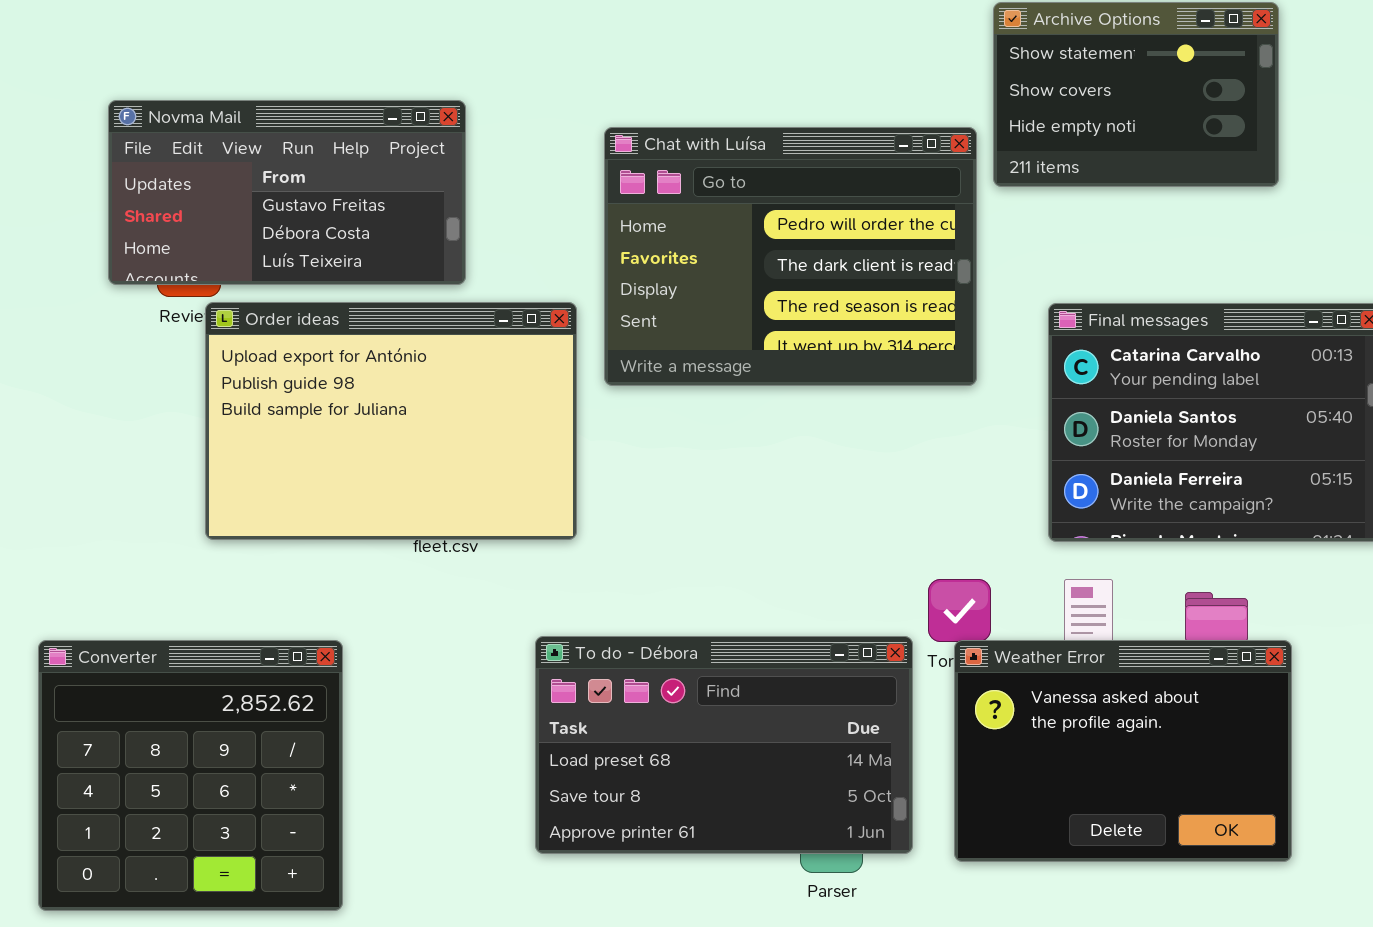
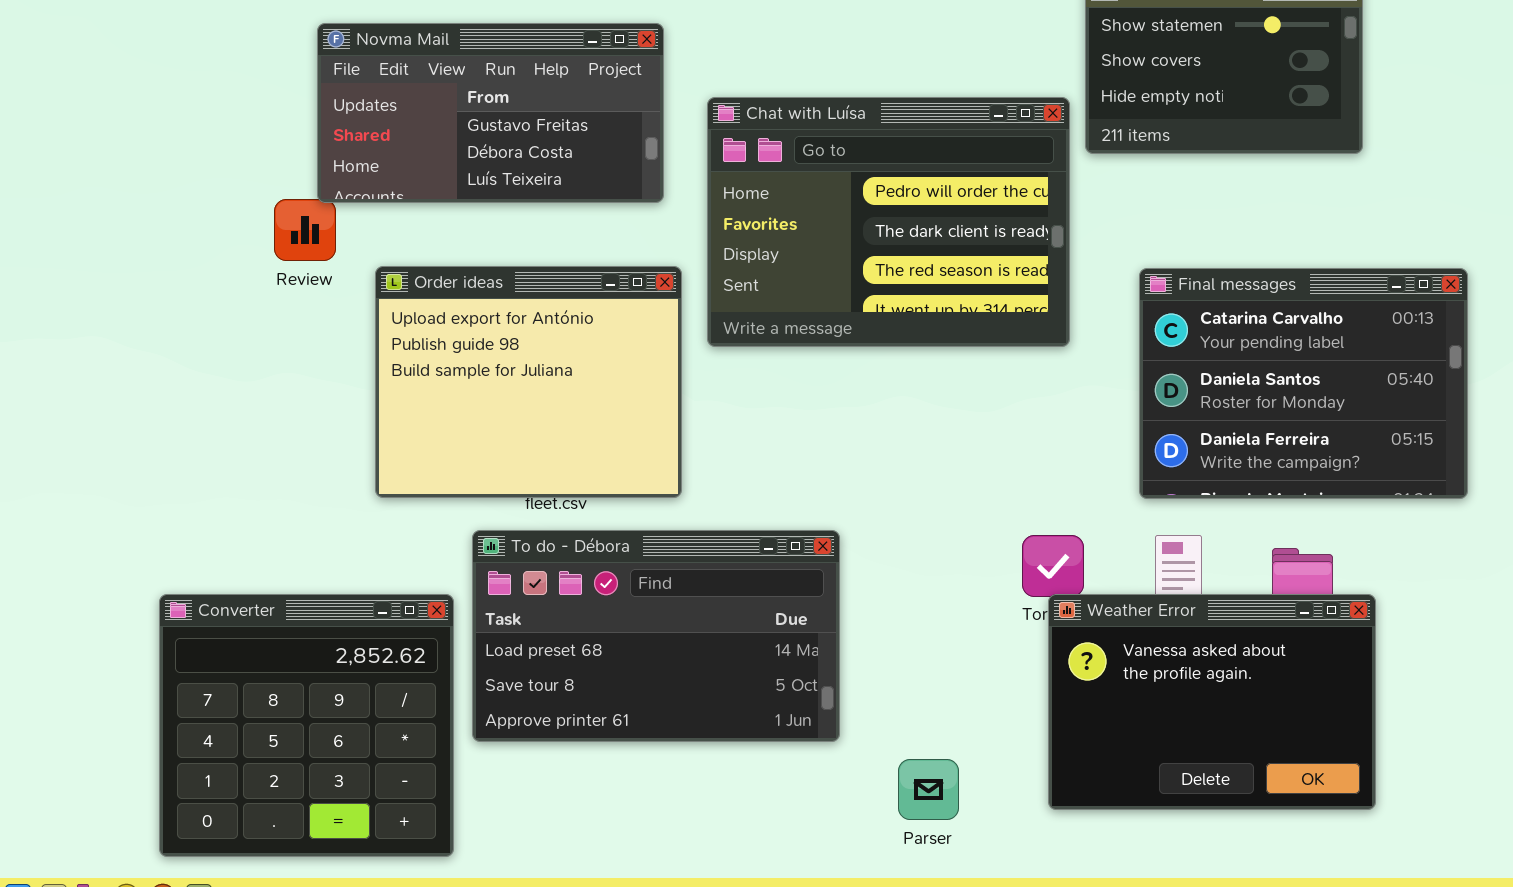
Novma Mail: [108,100,466,285] -> [317,23,664,203], moved
Order ideas: [205,302,577,540] -> [375,266,682,498], resized
To do - Débora: [535,636,913,854] -> [472,530,840,742], moved

